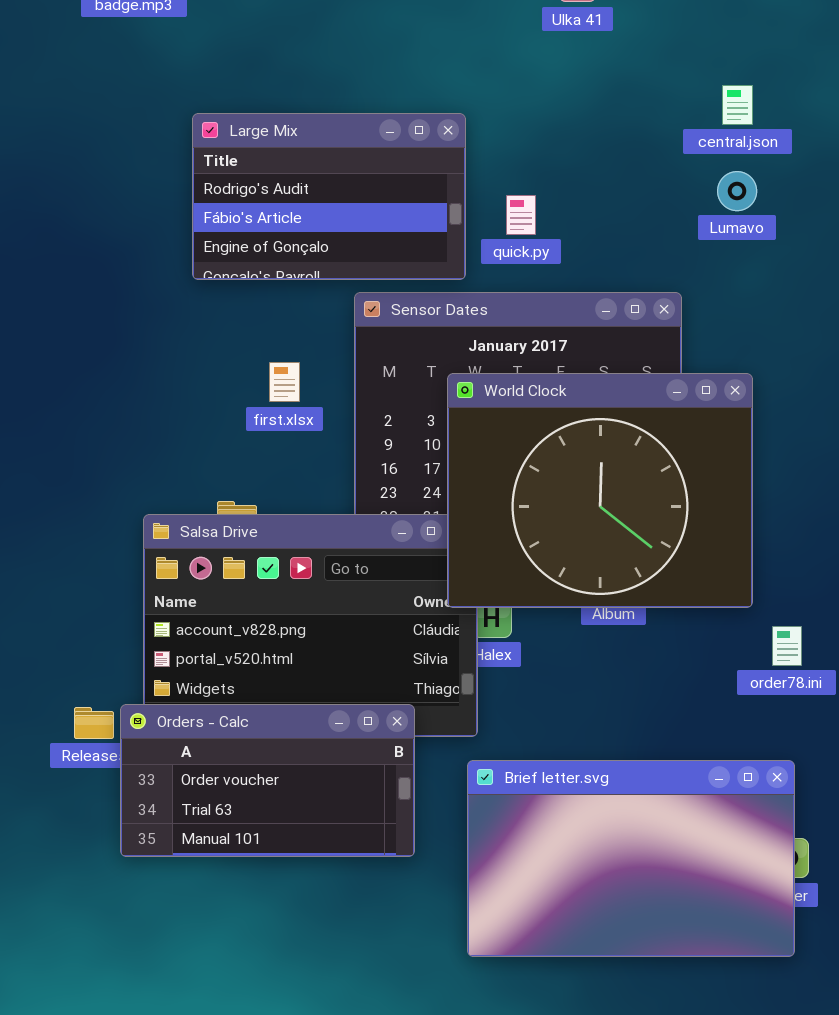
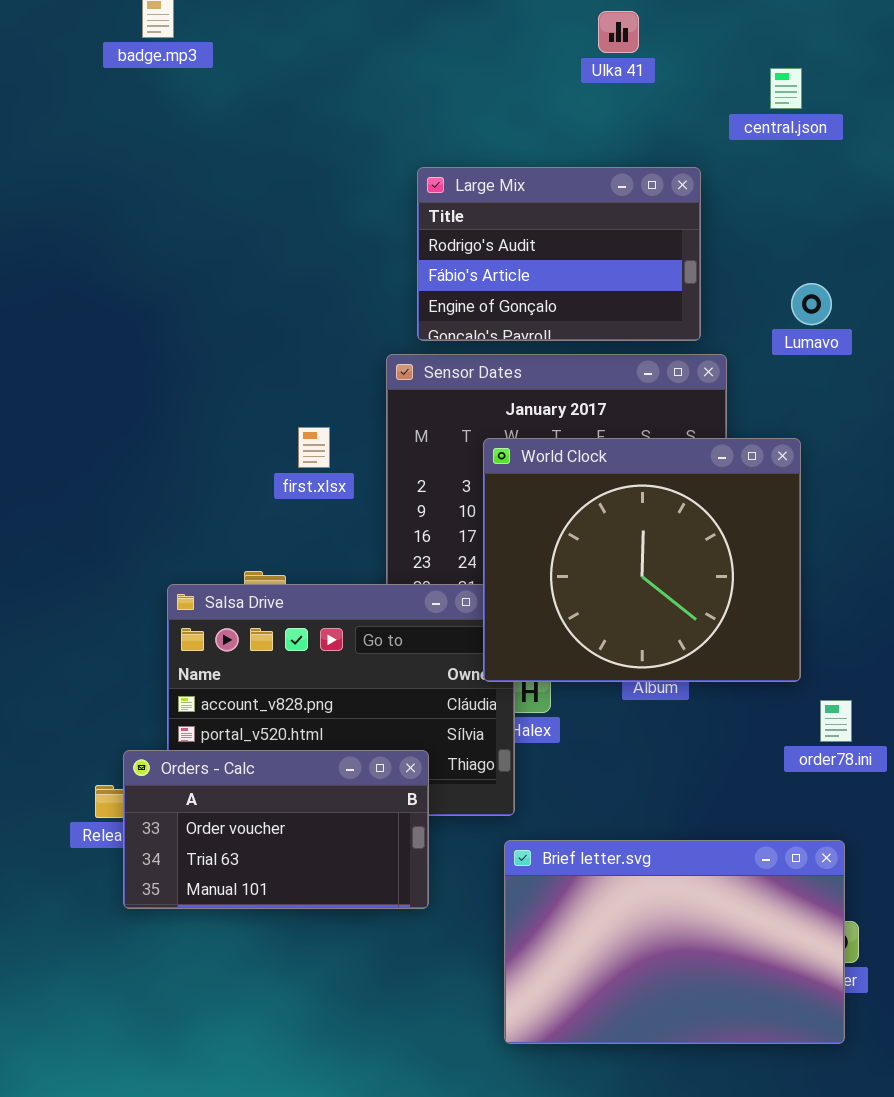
central.json: [722,85,753,125] -> [770,68,802,109], moved
Large Mix: [192,113,466,280] -> [417,167,701,341], moved
Lumavo: [717,171,757,211] -> [791,283,832,325], moved
Orders - Calc: [120,704,415,857] -> [123,750,429,909], moved

